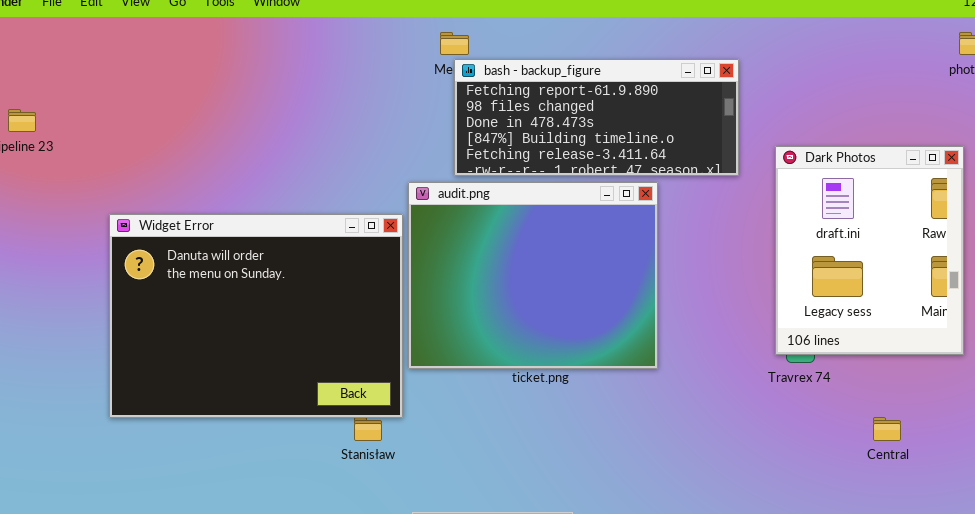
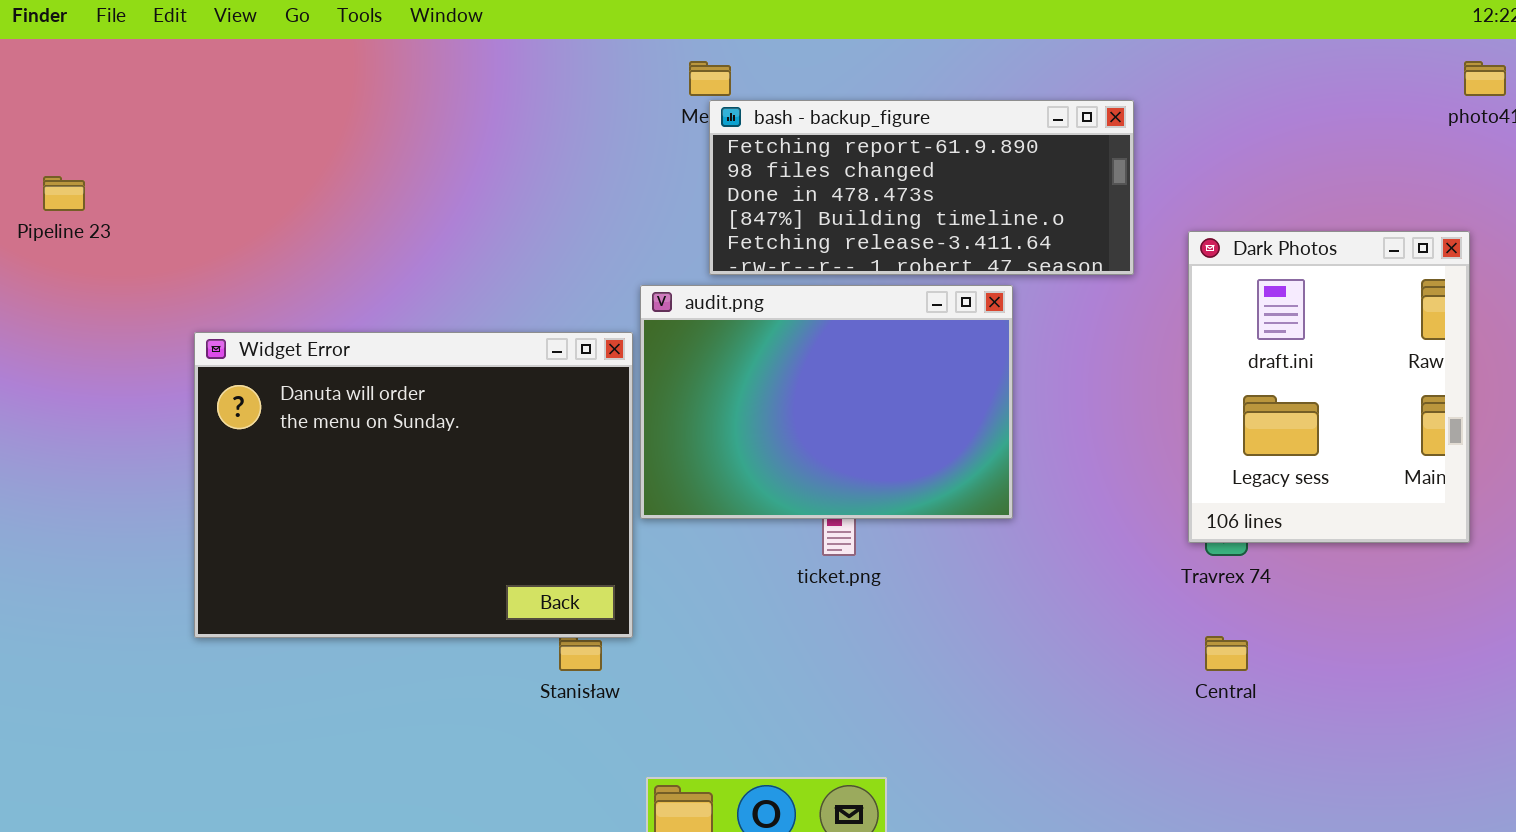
audit.png: [408,182,658,369] -> [640,285,1013,519], resized
Central: [873,417,901,441] -> [1205,636,1248,671], moved

